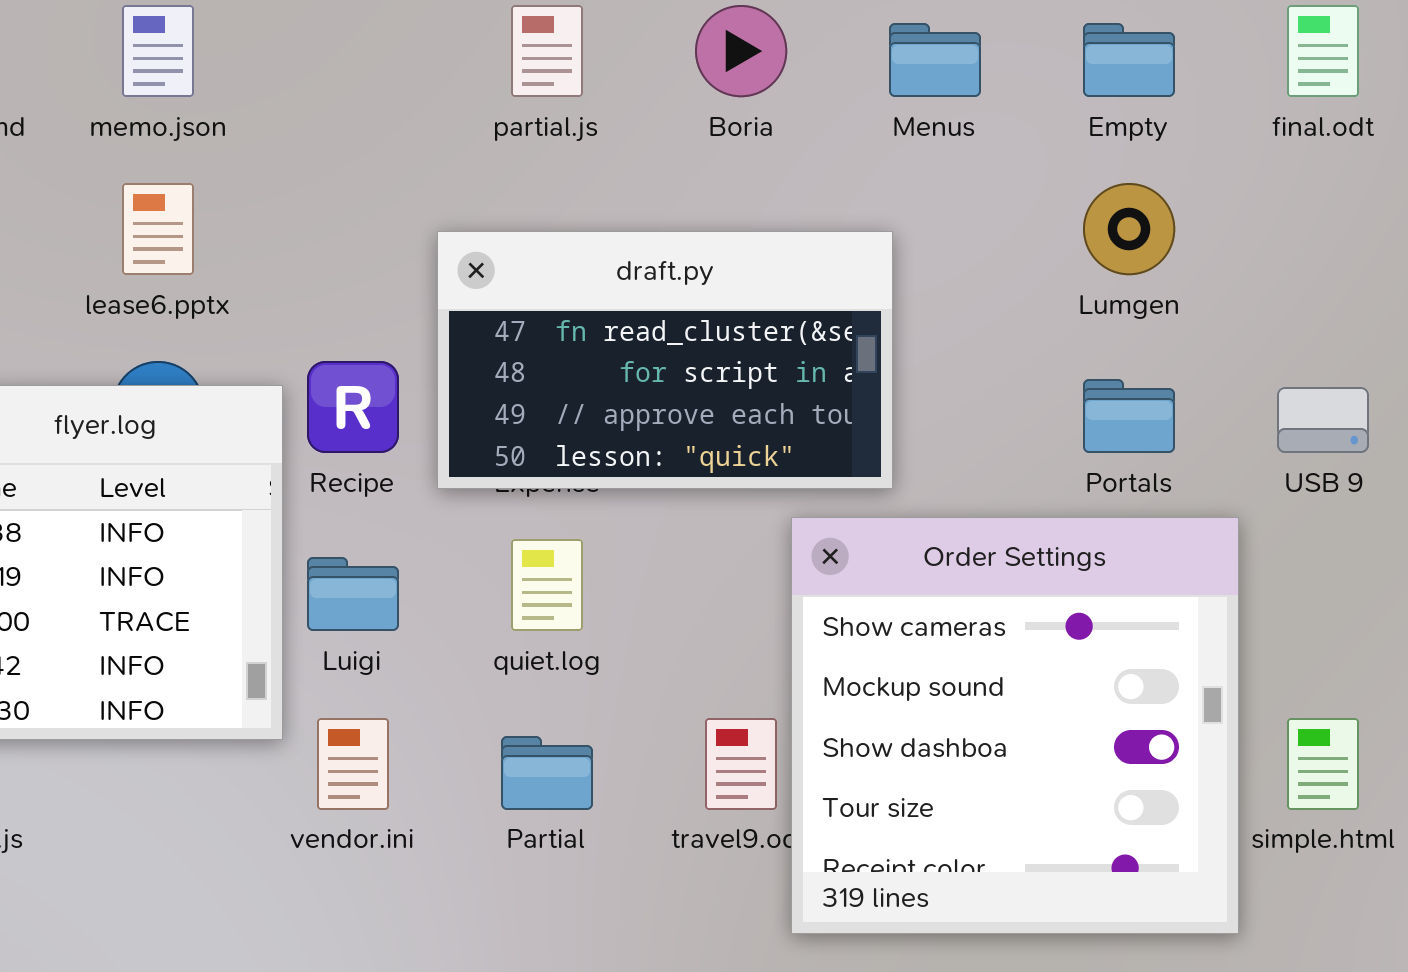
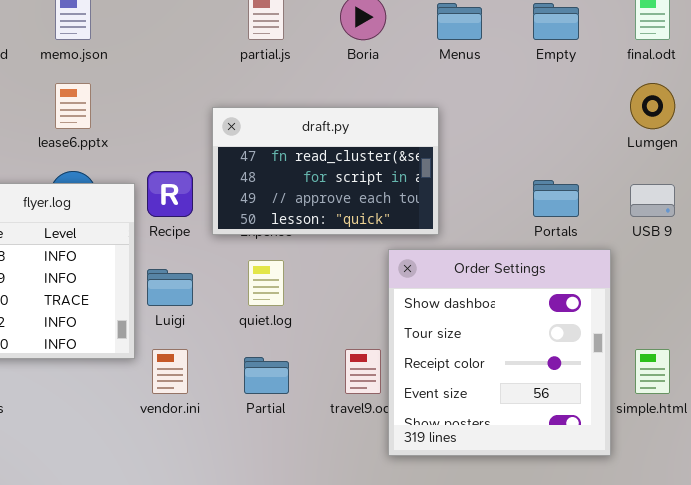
Lumgen: [1083,183,1175,275] -> [630,83,675,129], moved
Order Settings: [791,517,1239,934] -> [388,249,611,456], scrolled down 2 rows

